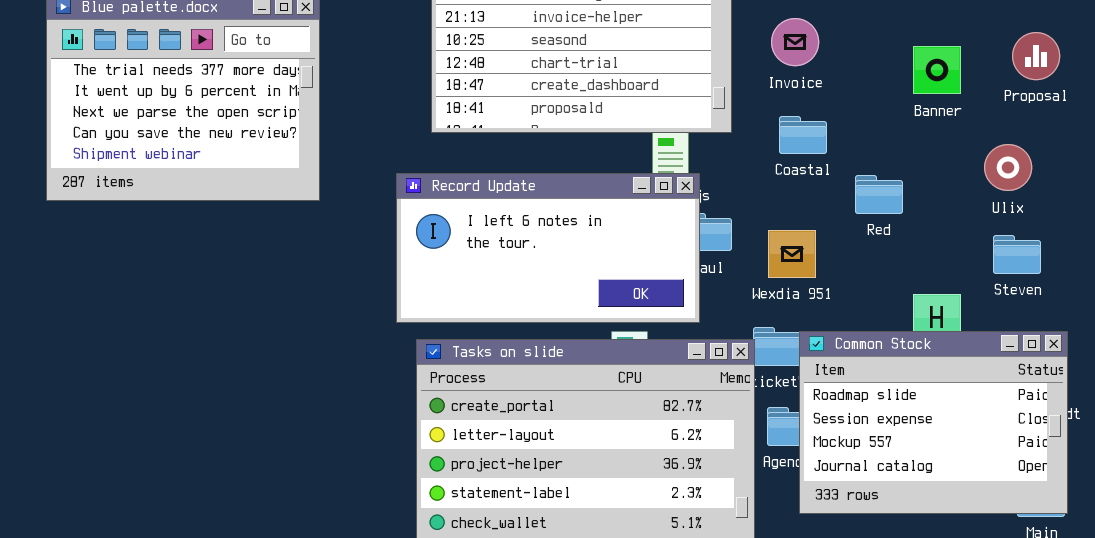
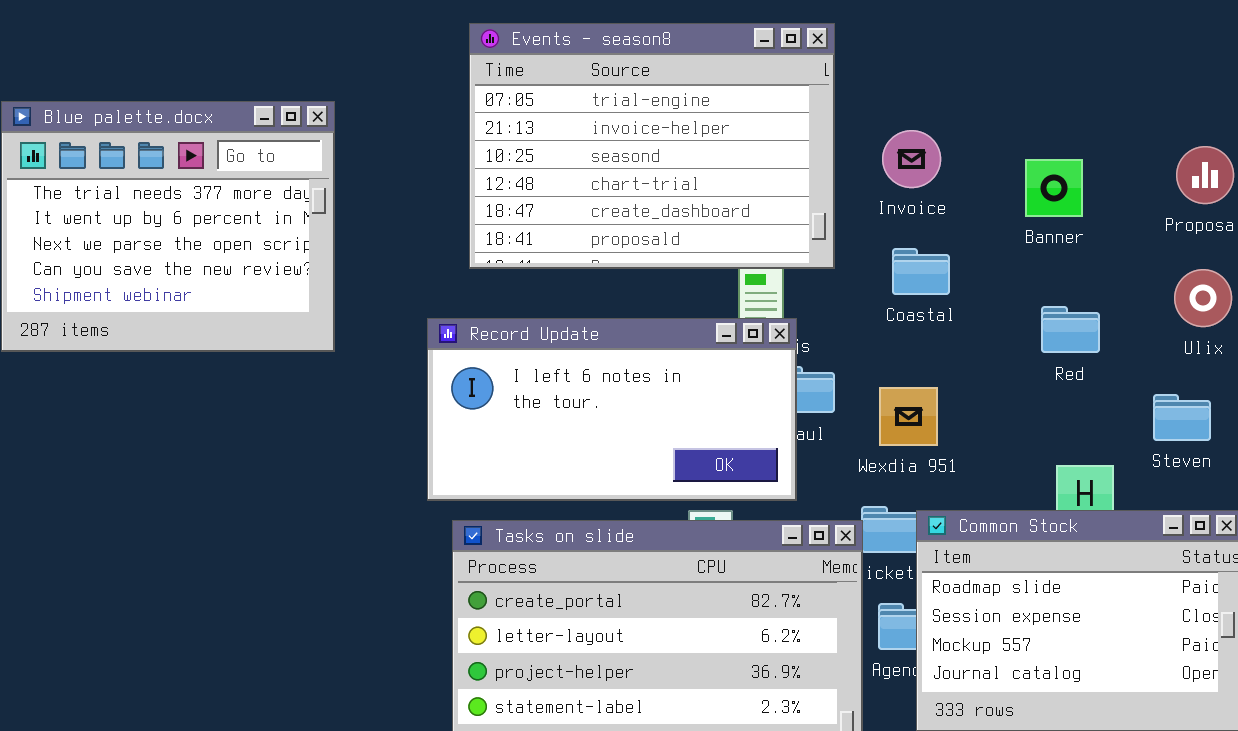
Banner: [913,46,961,94] -> [1025,159,1083,217], moved
Ulix: [984,144,1032,191] -> [1174,269,1232,327], moved
Red: [855,175,903,214] -> [1041,306,1100,353], moved

